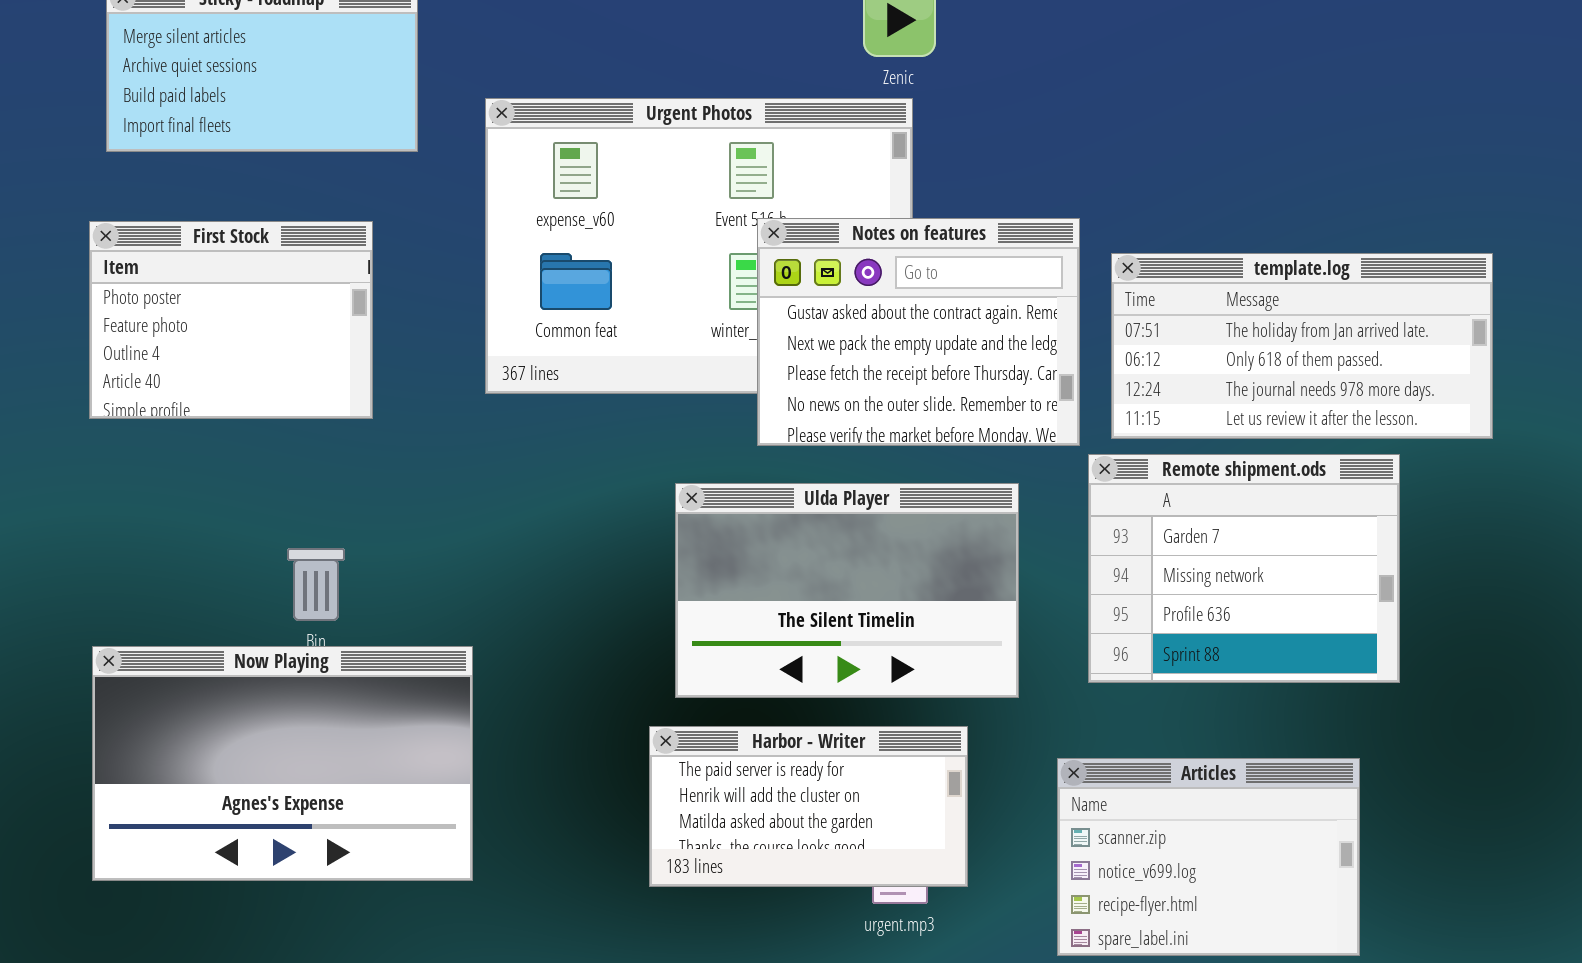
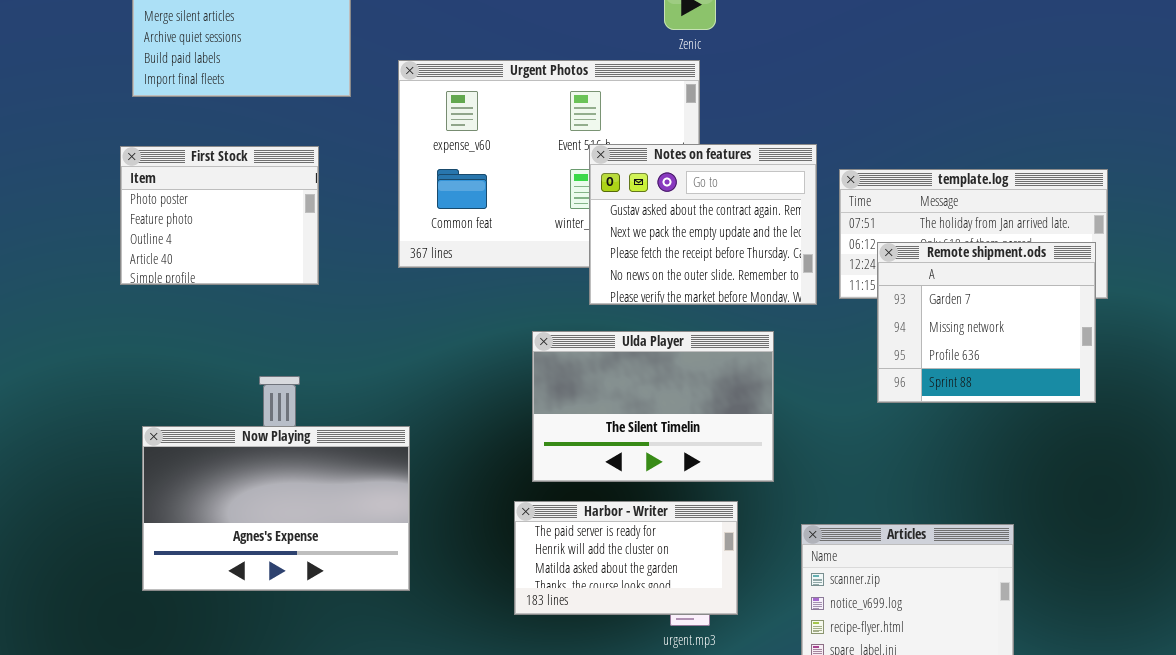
Remote shipment.ods: [1088,454,1400,683] -> [877,242,1096,403], moved
Now Playing: [92,646,473,881] -> [142,426,410,591], moved

